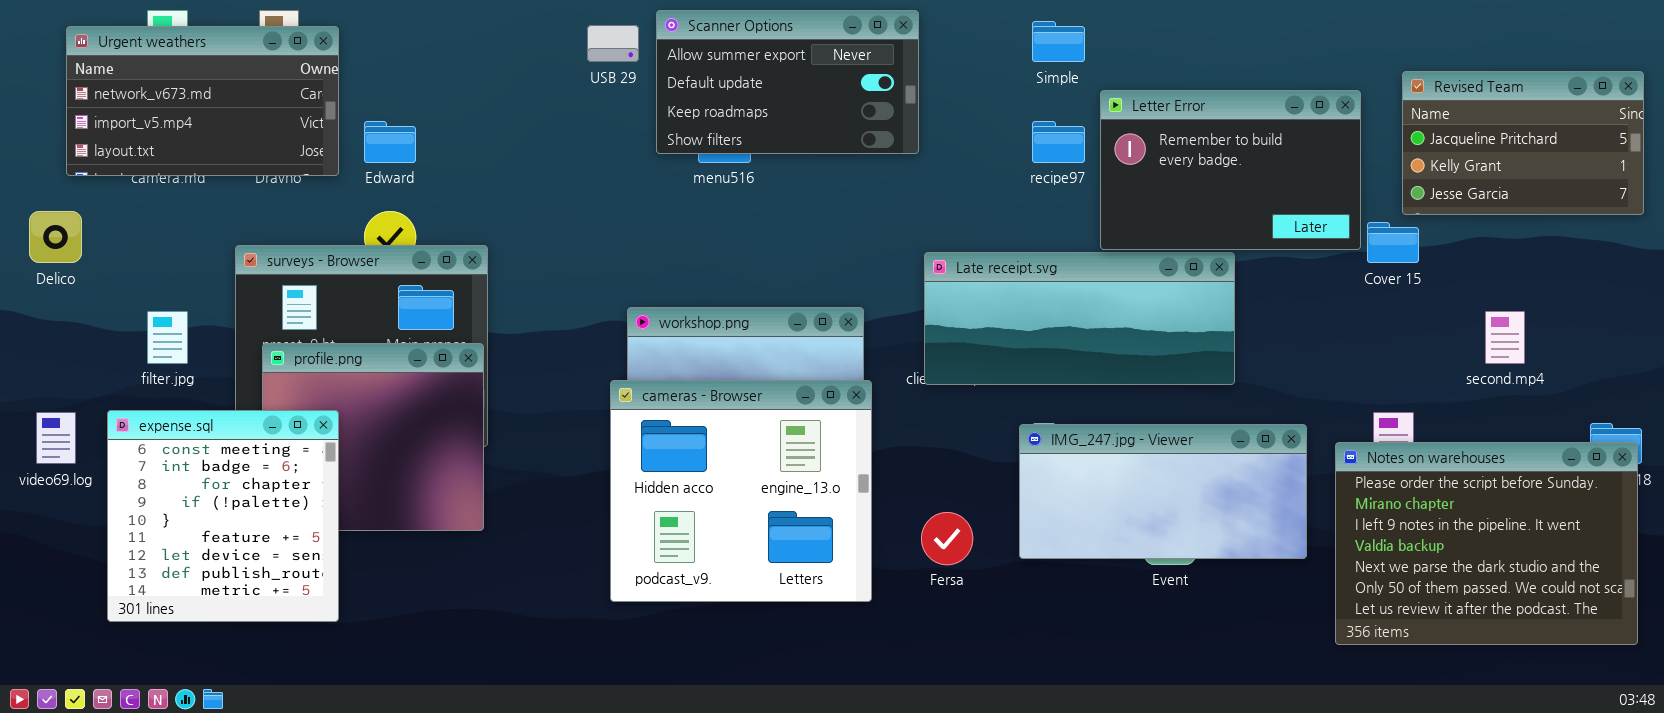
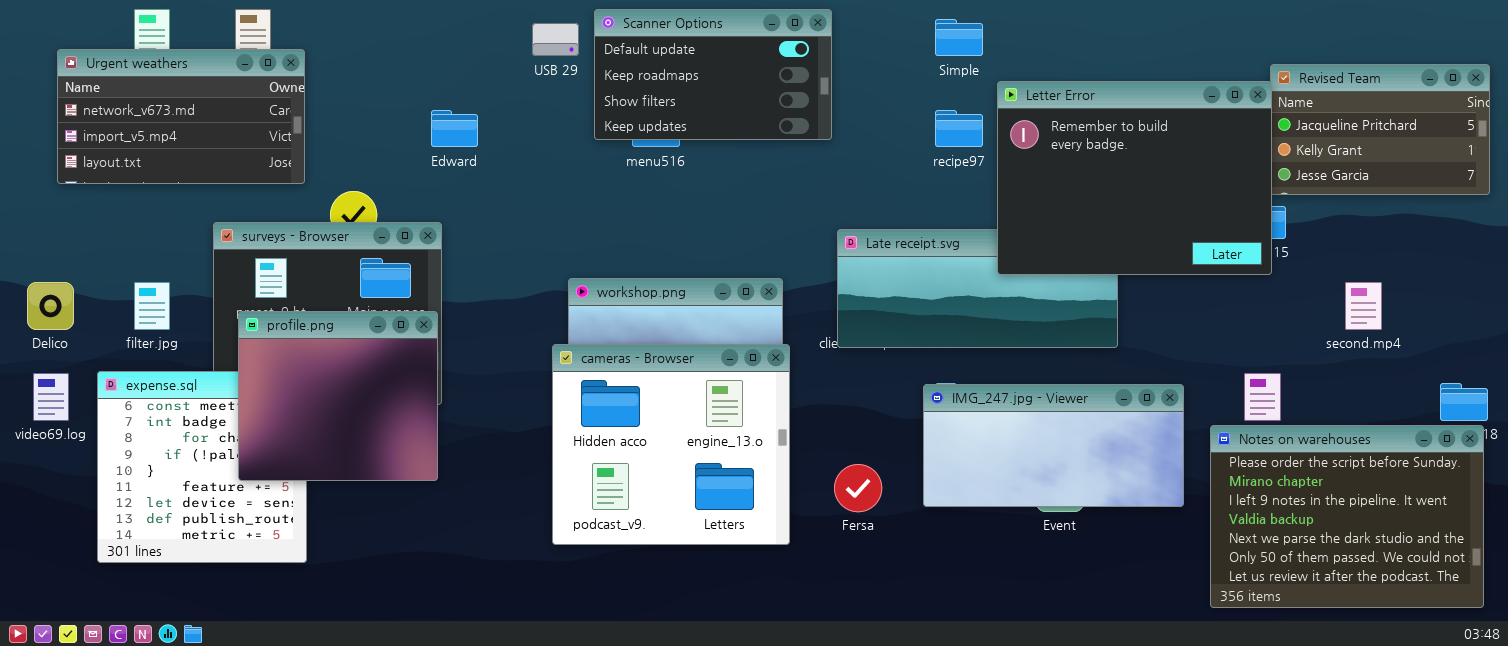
Scanner Options: [656,10,919,154] -> [594,9,832,140], scrolled down 1 row
Urgent weathers: [66,26,339,176] -> [57,49,305,184], moved
Letter Error: [1100,90,1361,250] -> [997,81,1272,275], resized
Edward: [364,121,416,163] -> [431,110,478,147], moved
Delico: [29,211,82,263] -> [27,282,74,330], moved
profile.png: [262,343,484,531] -> [238,311,438,481], raised
Notes on warehouses: [1335,442,1638,645] -> [1210,425,1484,608], moved

